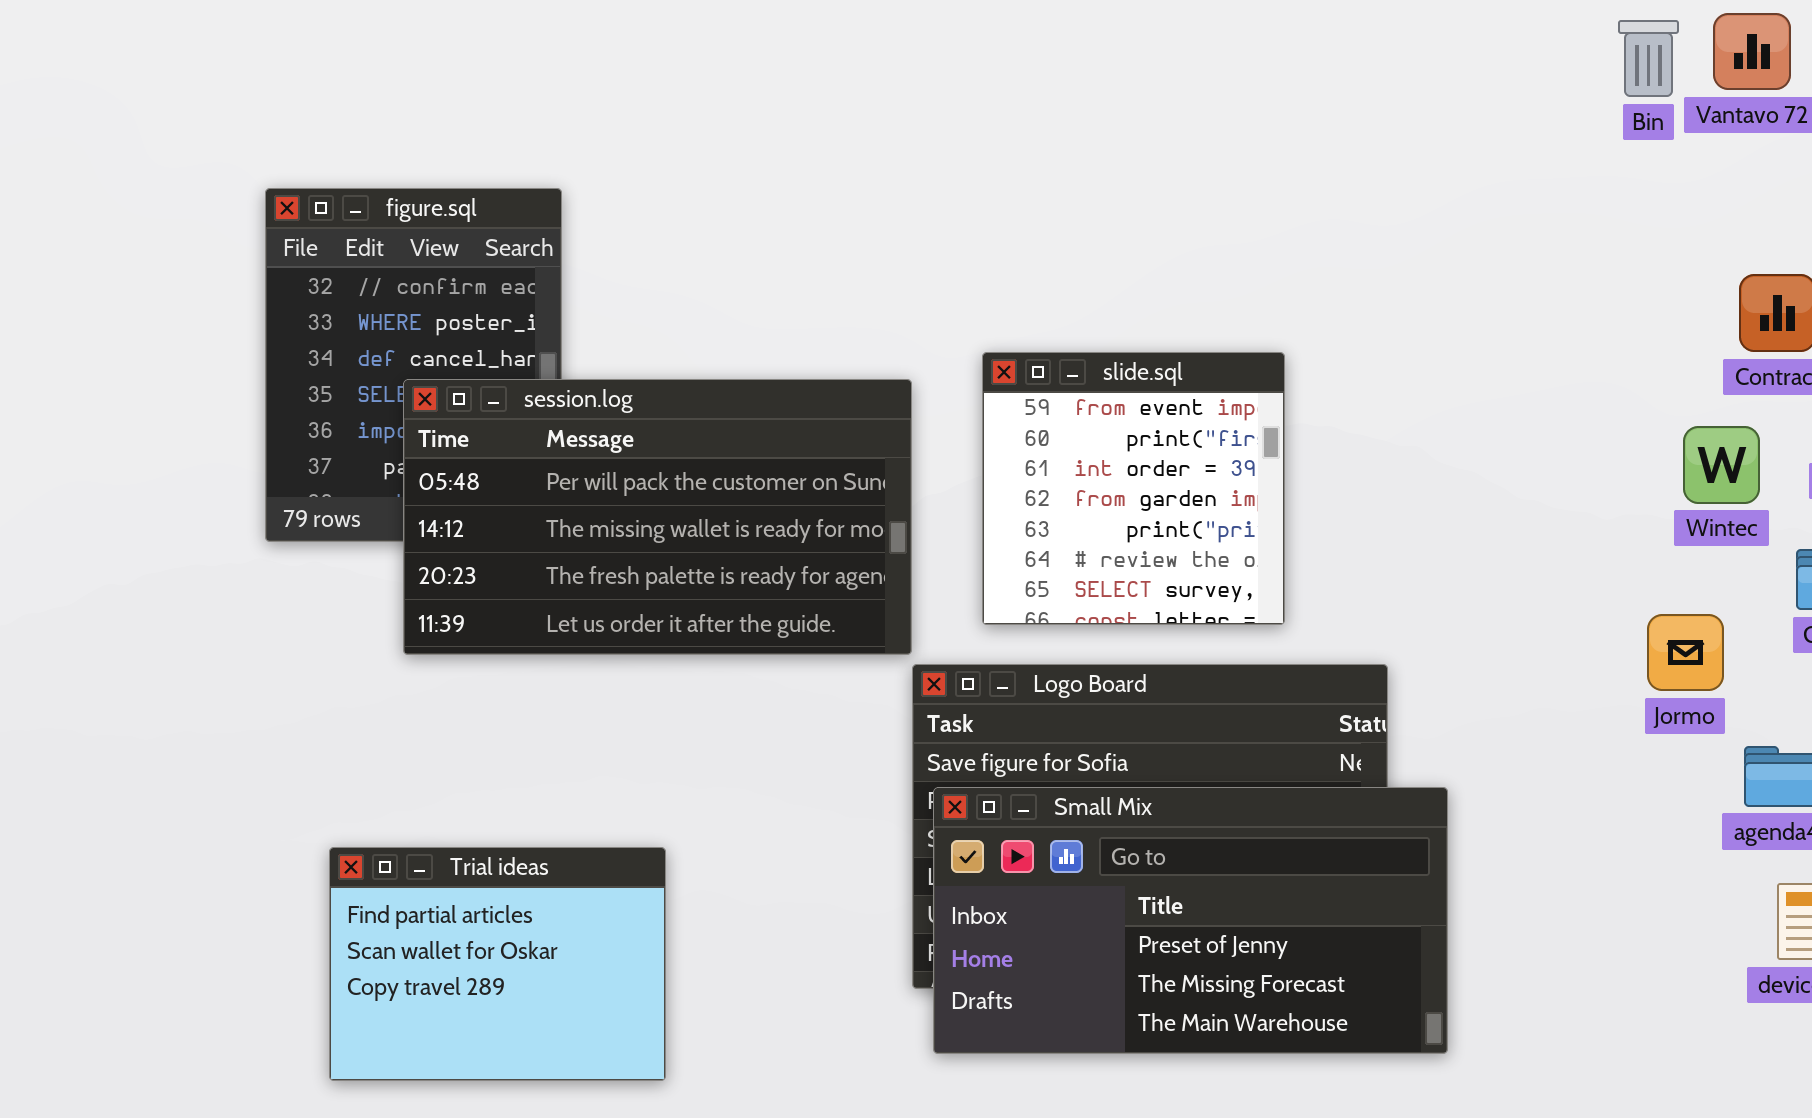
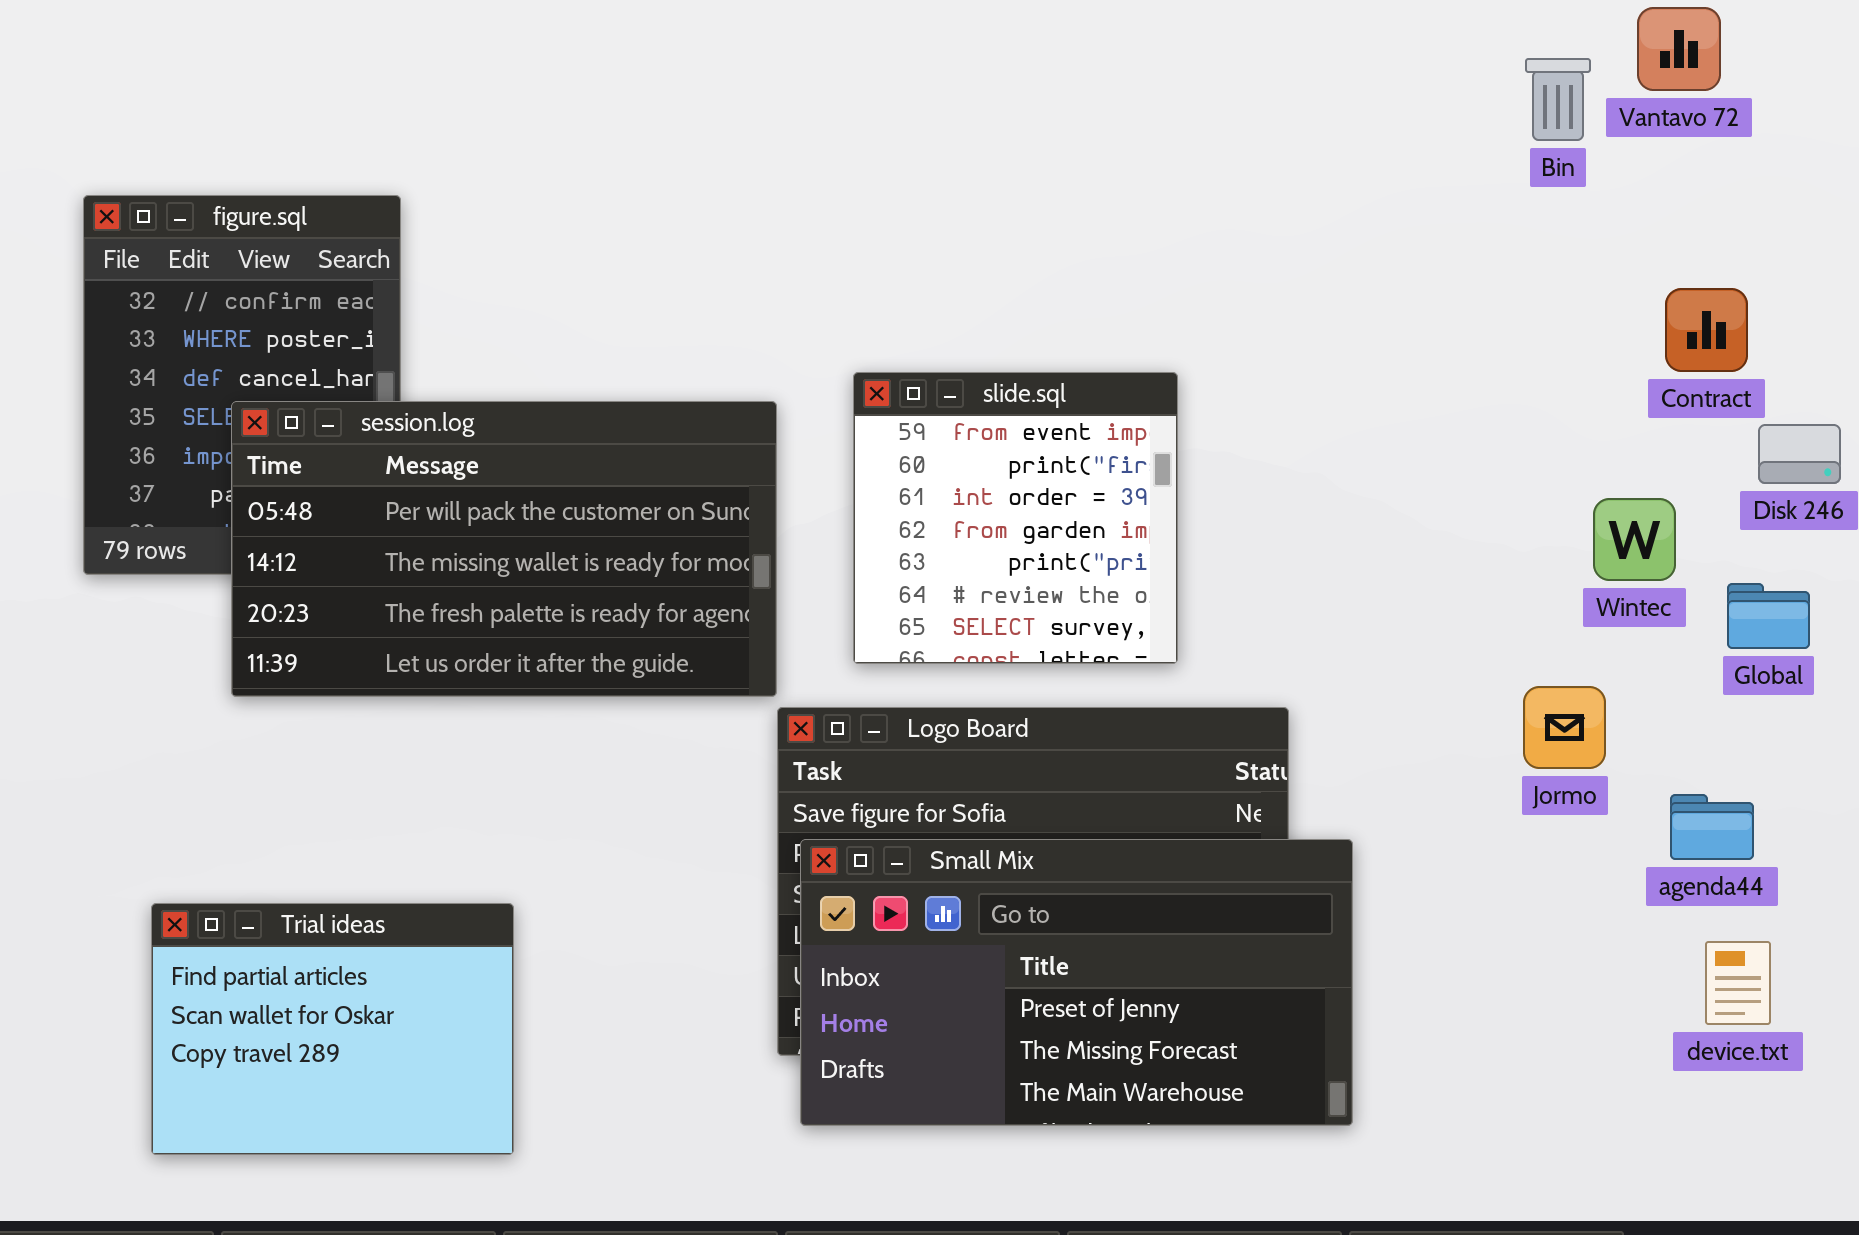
Bin: [1618,20,1679,97] -> [1525,58,1591,141], moved
Wintec: [1683,426,1760,504] -> [1593,498,1676,581], moved
Jormo: [1647,614,1724,691] -> [1523,686,1606,769], moved

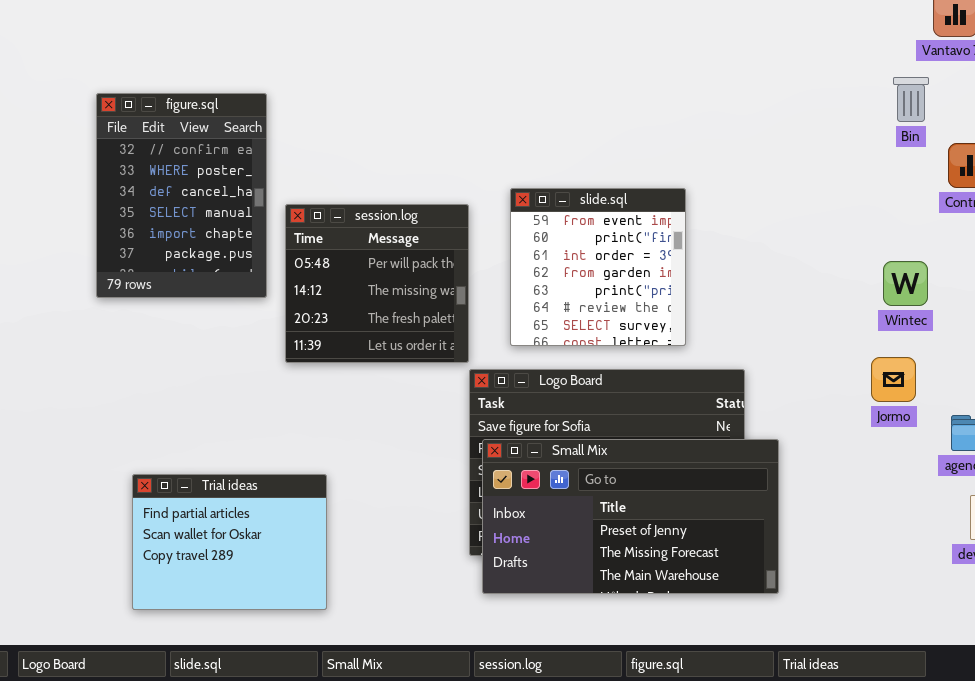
Bin: [1525,58,1591,141] -> [893,77,929,122], moved
session.log: [231,401,777,697] -> [285,204,469,363], resized
Wintec: [1593,498,1676,581] -> [883,261,928,306], moved

